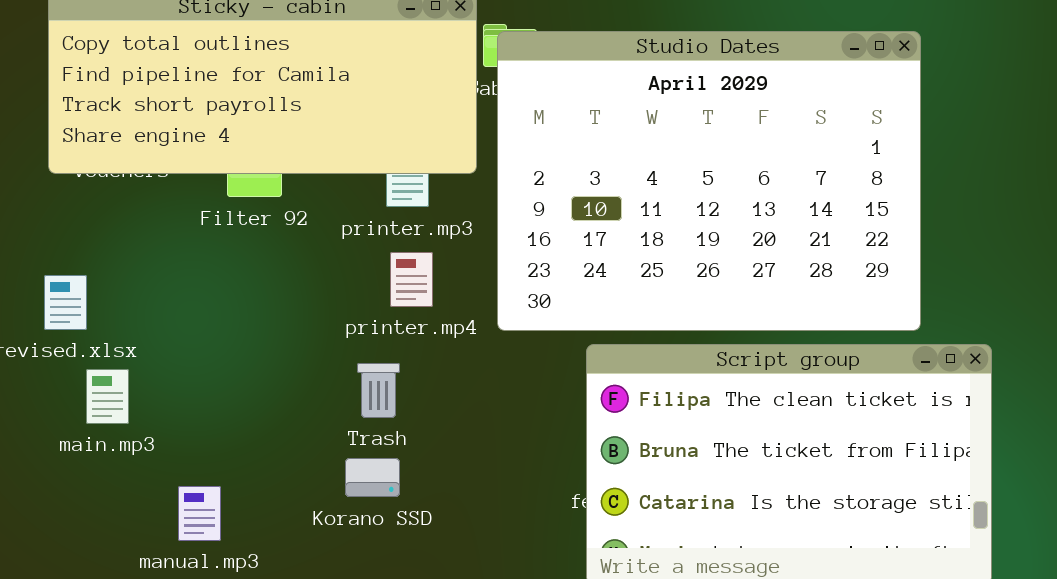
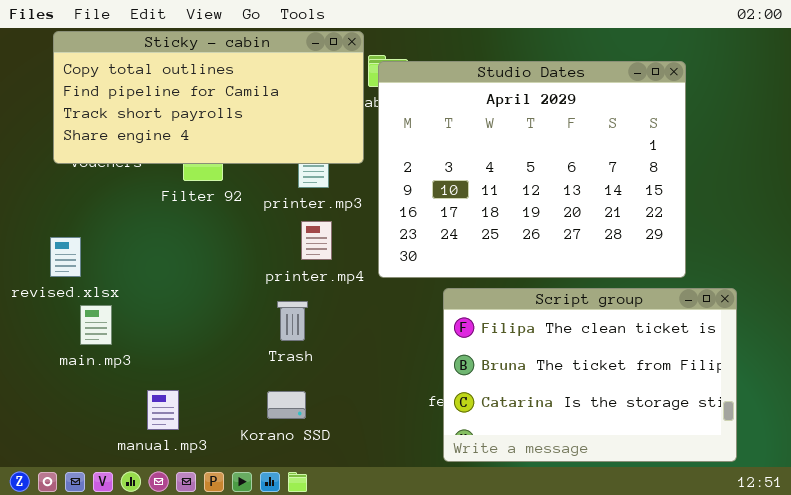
Korano SSD: [345,458,400,497] -> [267,391,306,419], moved

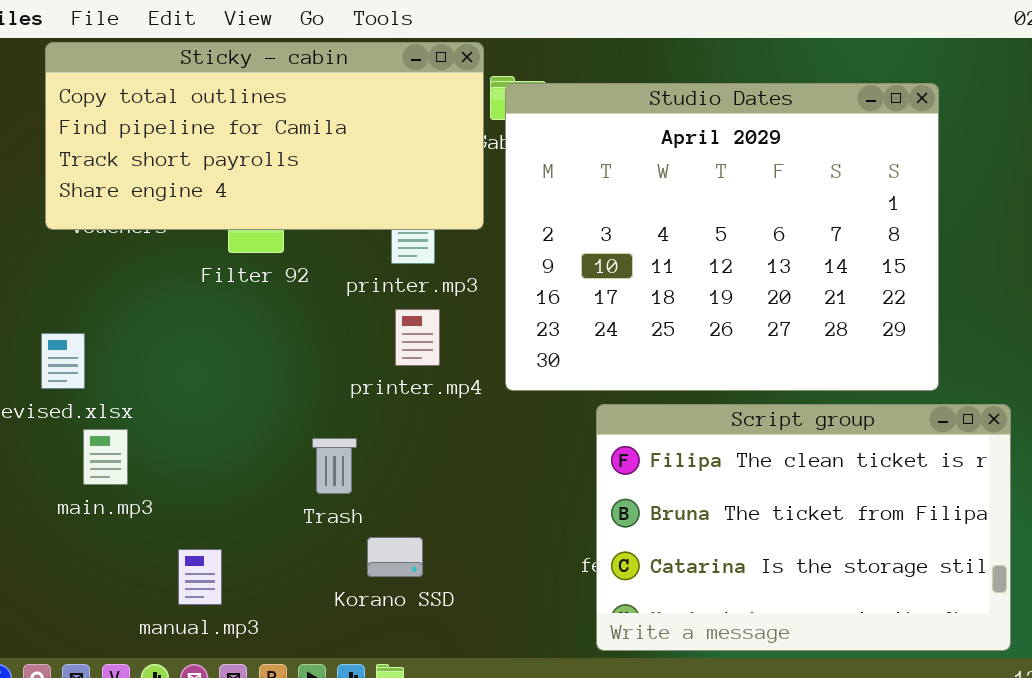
Trash: [277,301,308,341] -> [312,438,357,494], moved
Korano SSD: [267,391,306,419] -> [367,537,423,577], moved

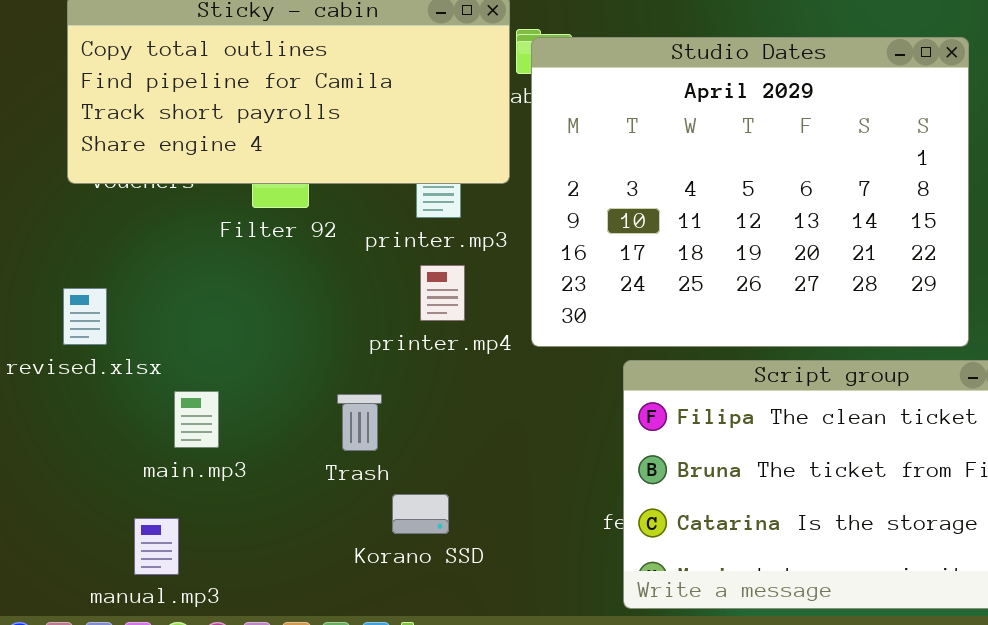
main.mp3: [83,429,128,485] -> [174,391,219,448], moved
manual.mp3: [178,549,222,605] -> [134,518,179,575], moved

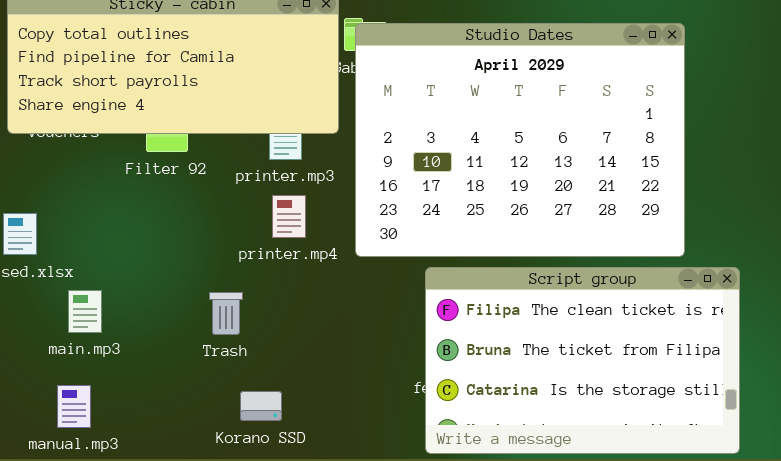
main.mp3: [174,391,219,448] -> [68,290,102,333], moved
Korano SSD: [392,494,449,534] -> [240,391,282,421], moved

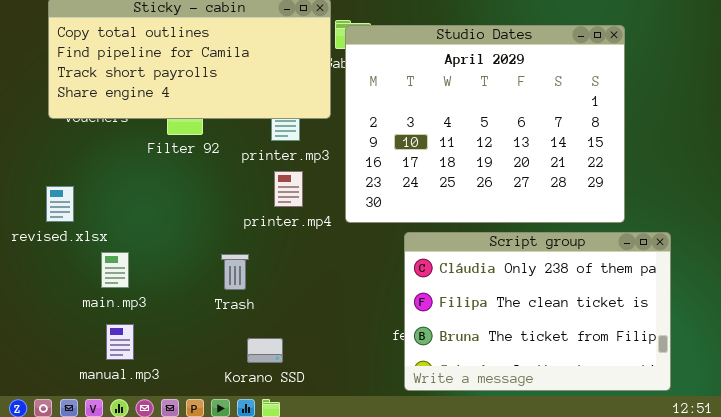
Script group: [425,267,740,454] -> [404,232,671,391], scrolled up 1 row
manual.mp3: [57,385,91,428] -> [106,324,134,360], moved

